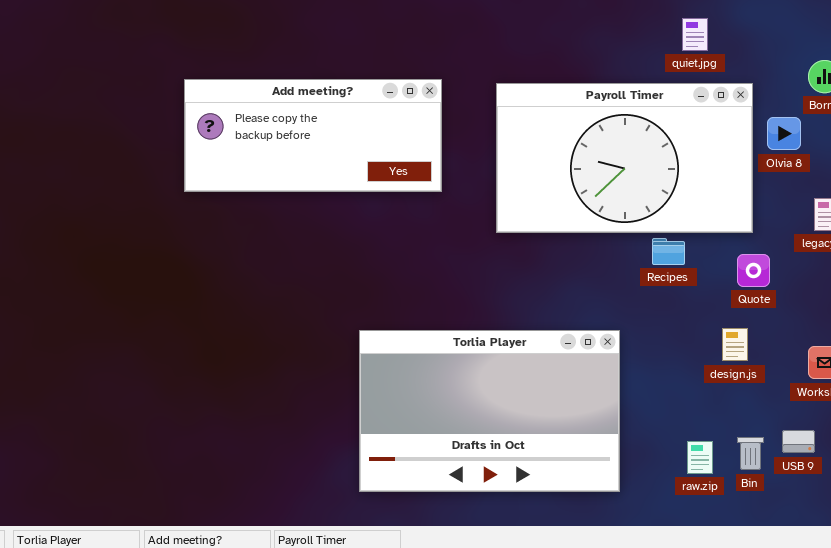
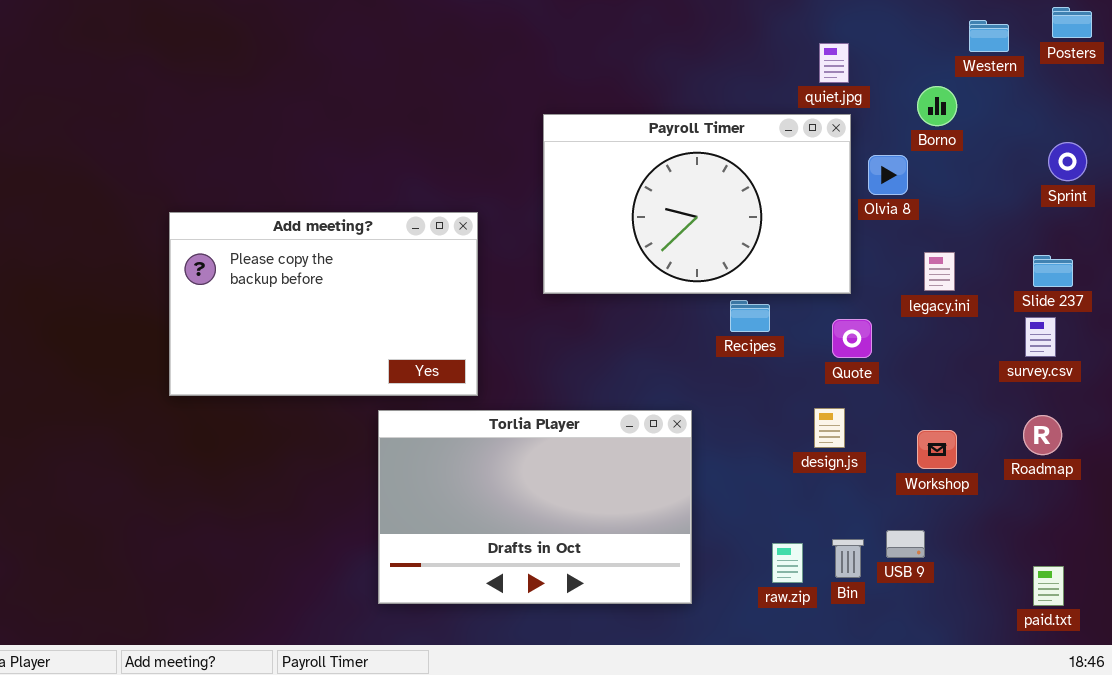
quiet.jpg: [682,18,708,51] -> [819,43,849,83], moved
Add meeting?: [184,79,442,192] -> [169,212,478,396], moved, resized

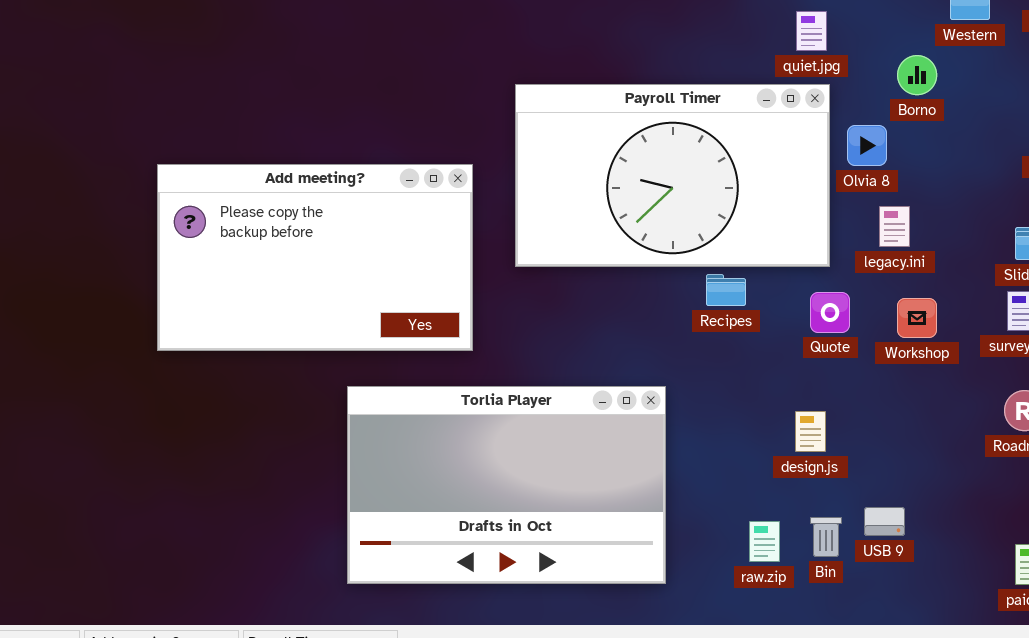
Add meeting?: [169,212,478,396] -> [157,164,473,351], moved
legacy.ini: [924,252,955,291] -> [879,206,910,247], moved
design.js: [814,408,845,448] -> [795,411,826,452], moved
Workshop: [917,430,957,469] -> [897,298,937,338], moved

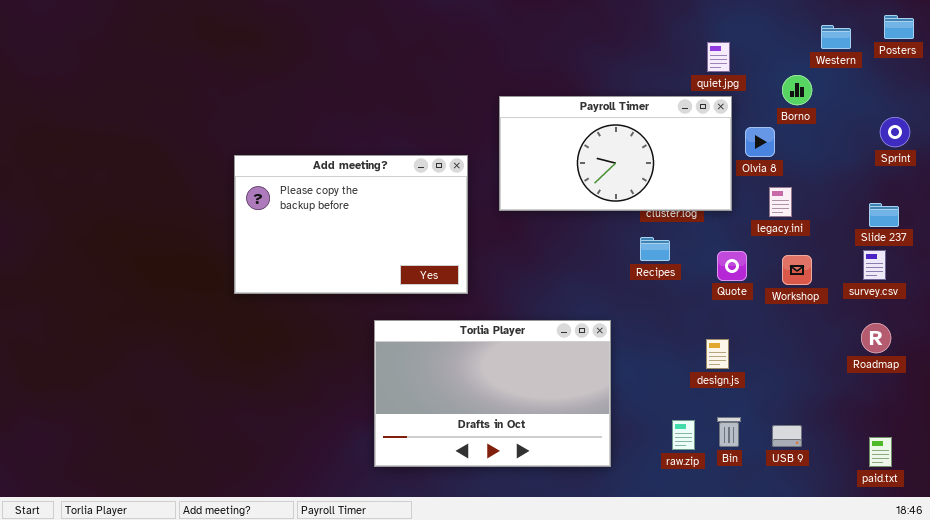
Payroll Timer: [515,84,830,267] -> [499,96,732,211], resized
USB 9: [864,507,905,536] -> [772,425,802,447], moved

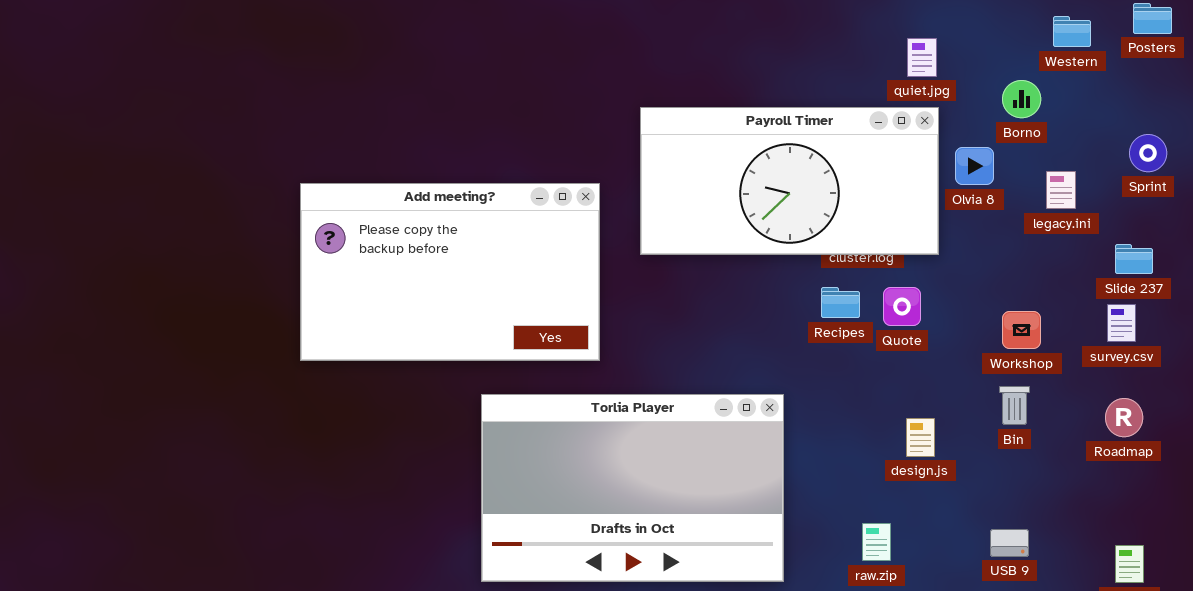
legacy.ini: [769,187,792,217] -> [1046,171,1076,209], moved
Quote: [717,251,747,281] -> [883,287,921,326], moved
Bin: [717,417,741,447] -> [999,386,1030,425], moved

